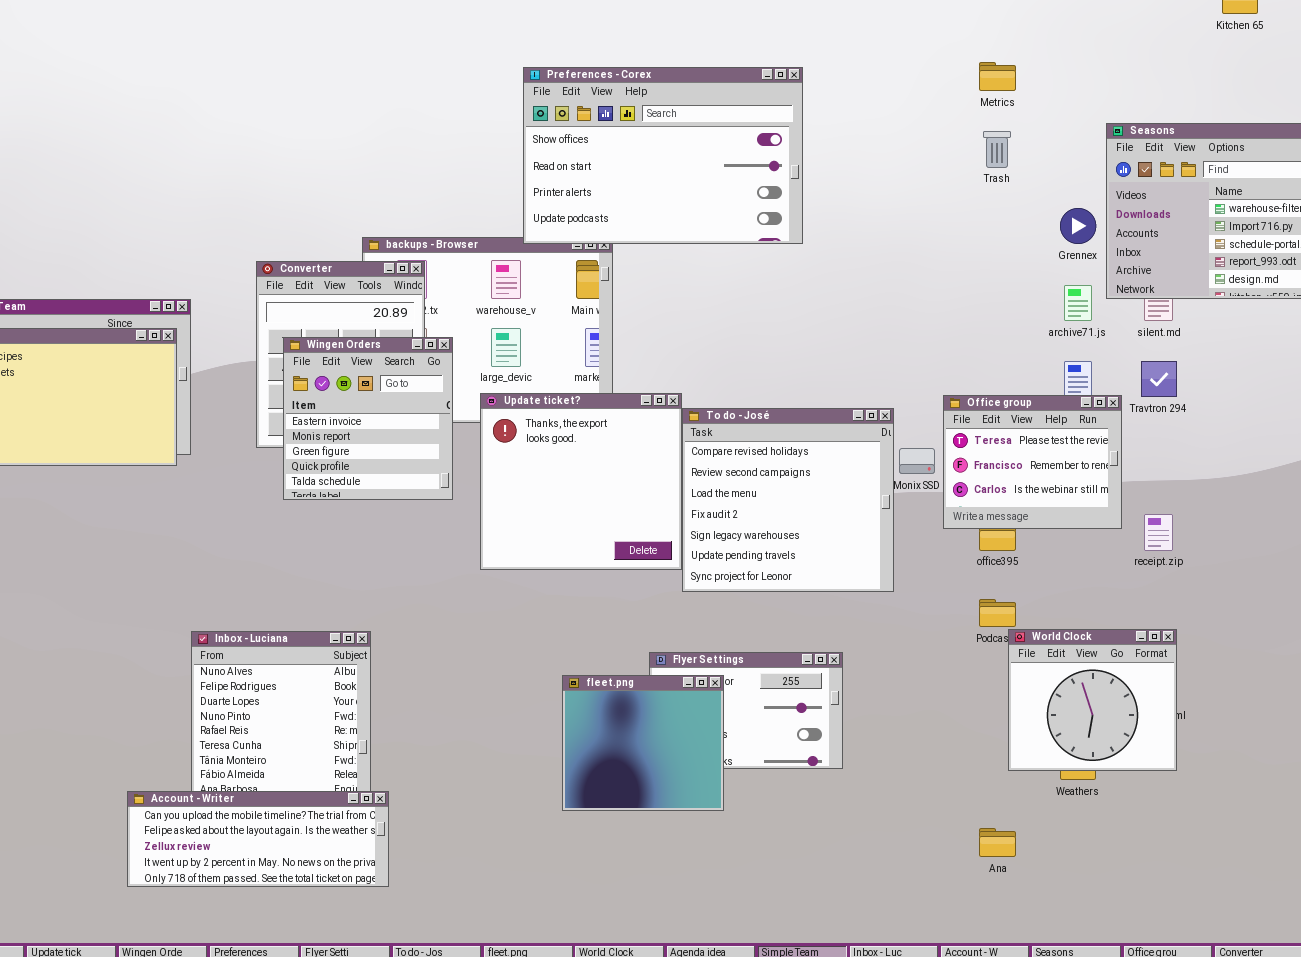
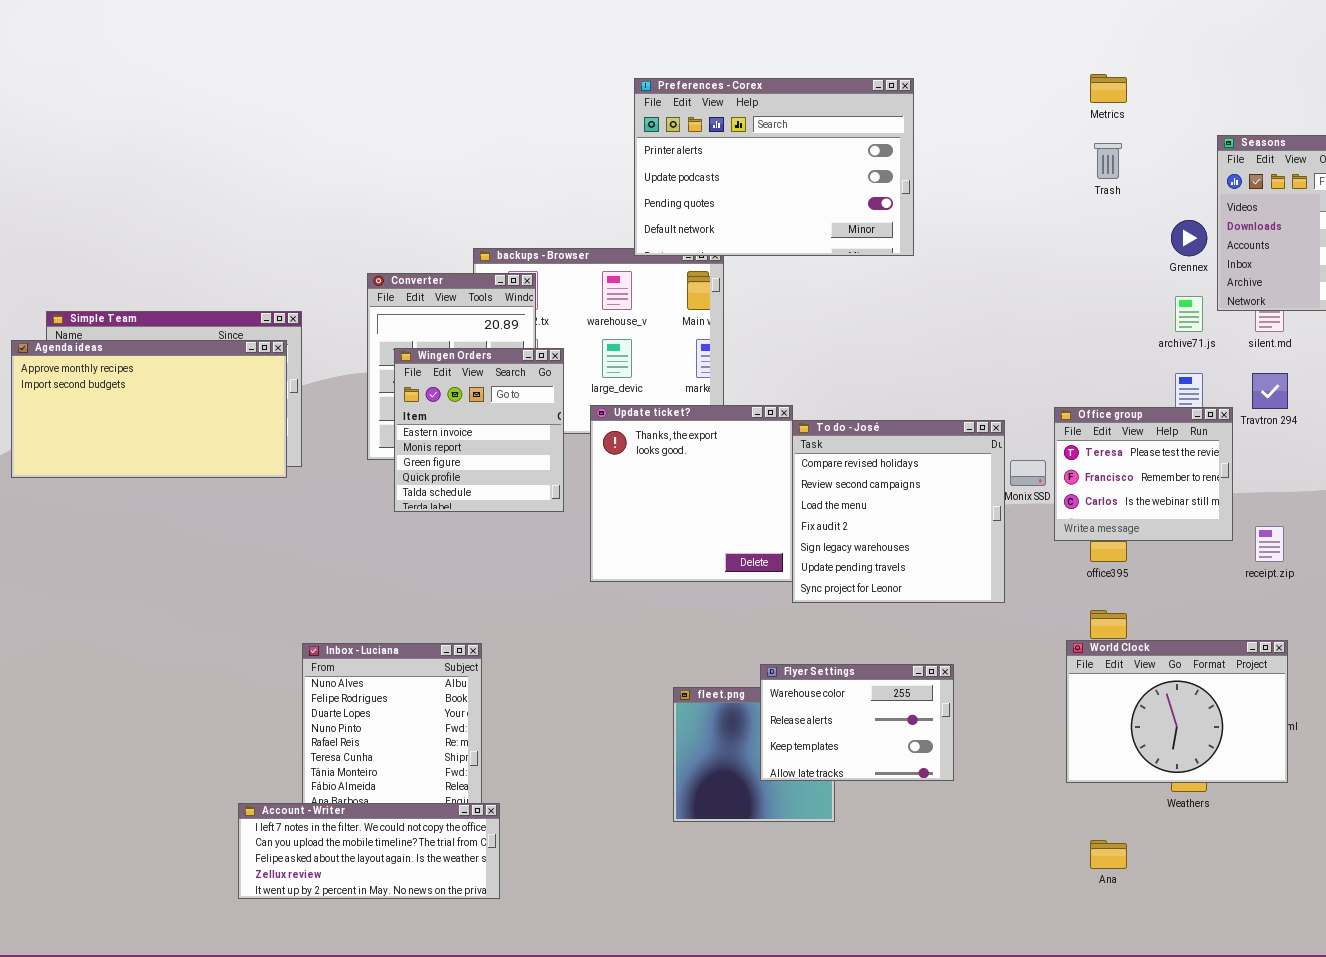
Preferences - Corex: [523,67,803,244] -> [634,78,914,256], scrolled down 2 rows
World Clock: [1008,629,1177,771] -> [1066,640,1288,783], resized
Flyer Settings: [649,652,843,769] -> [760,664,954,781], raised
Account - Writer: [127,791,389,887] -> [238,803,500,899], scrolled up 1 row

